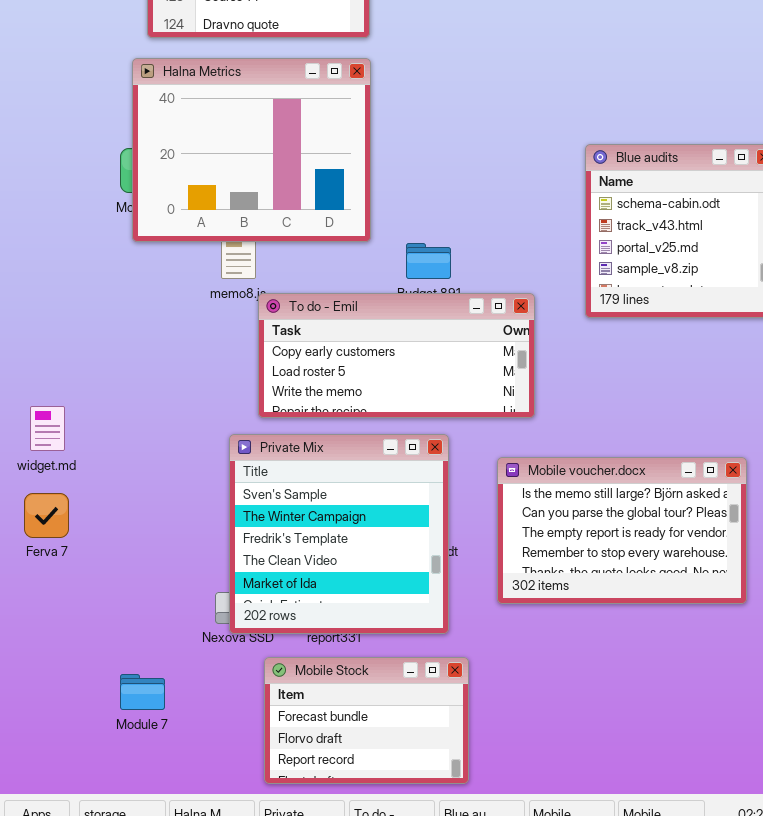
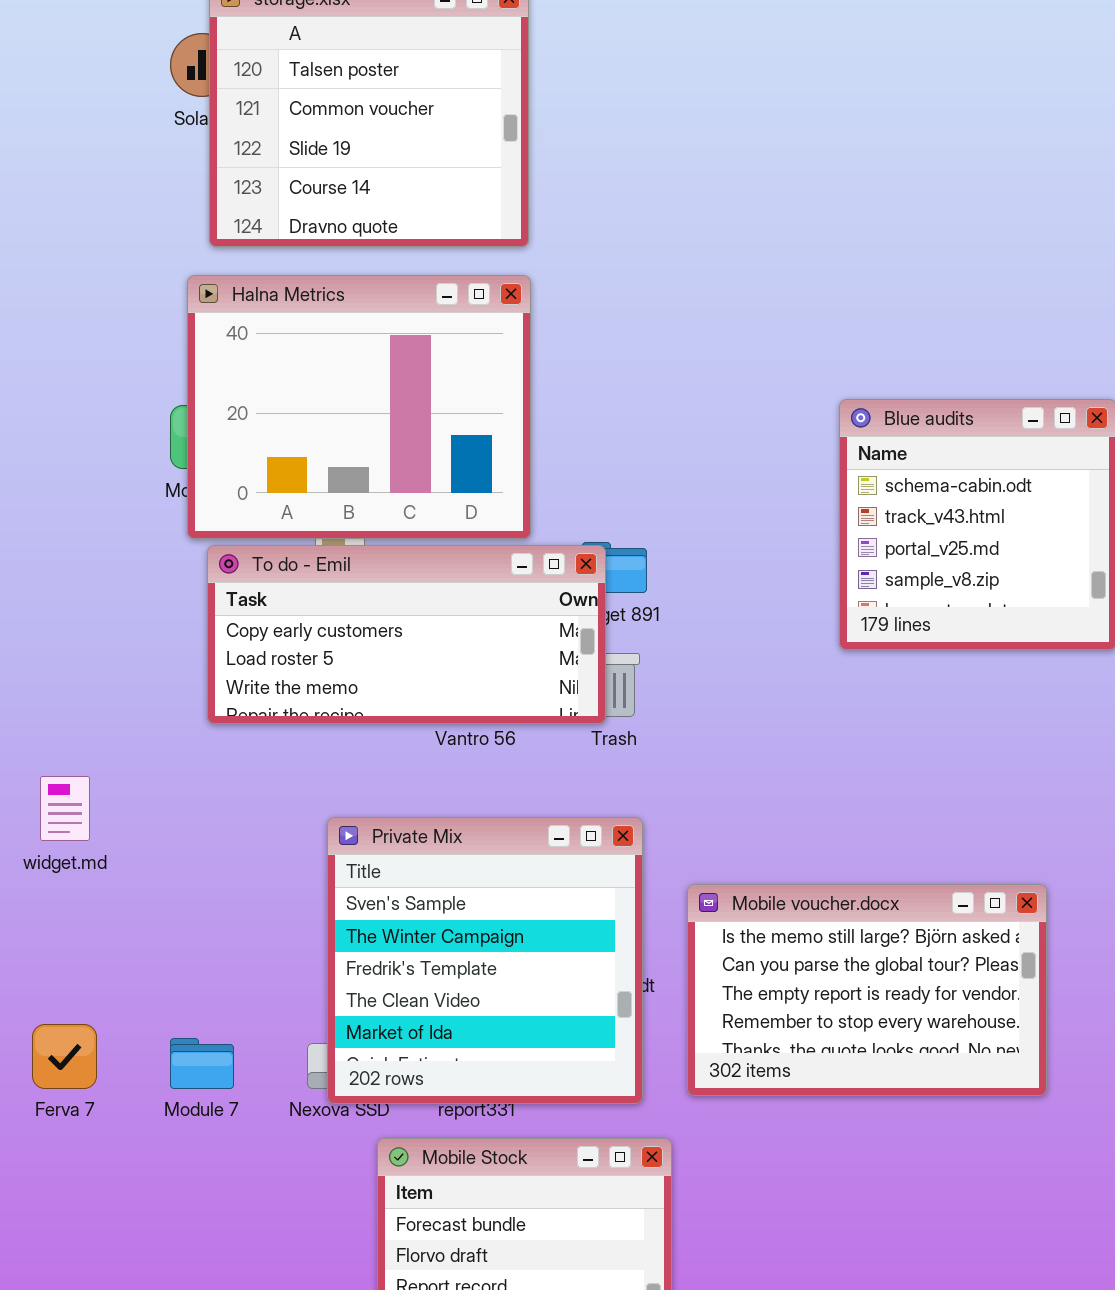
To do - Emil: [258,293,535,418] -> [207,545,606,724], moved
Mobile voucher.docx: [497,457,747,604] -> [687,884,1047,1096], moved
Ferva 7: [24,493,69,538] -> [32,1024,97,1089], moved
Module 7: [120,674,165,710] -> [170,1038,234,1089], moved

